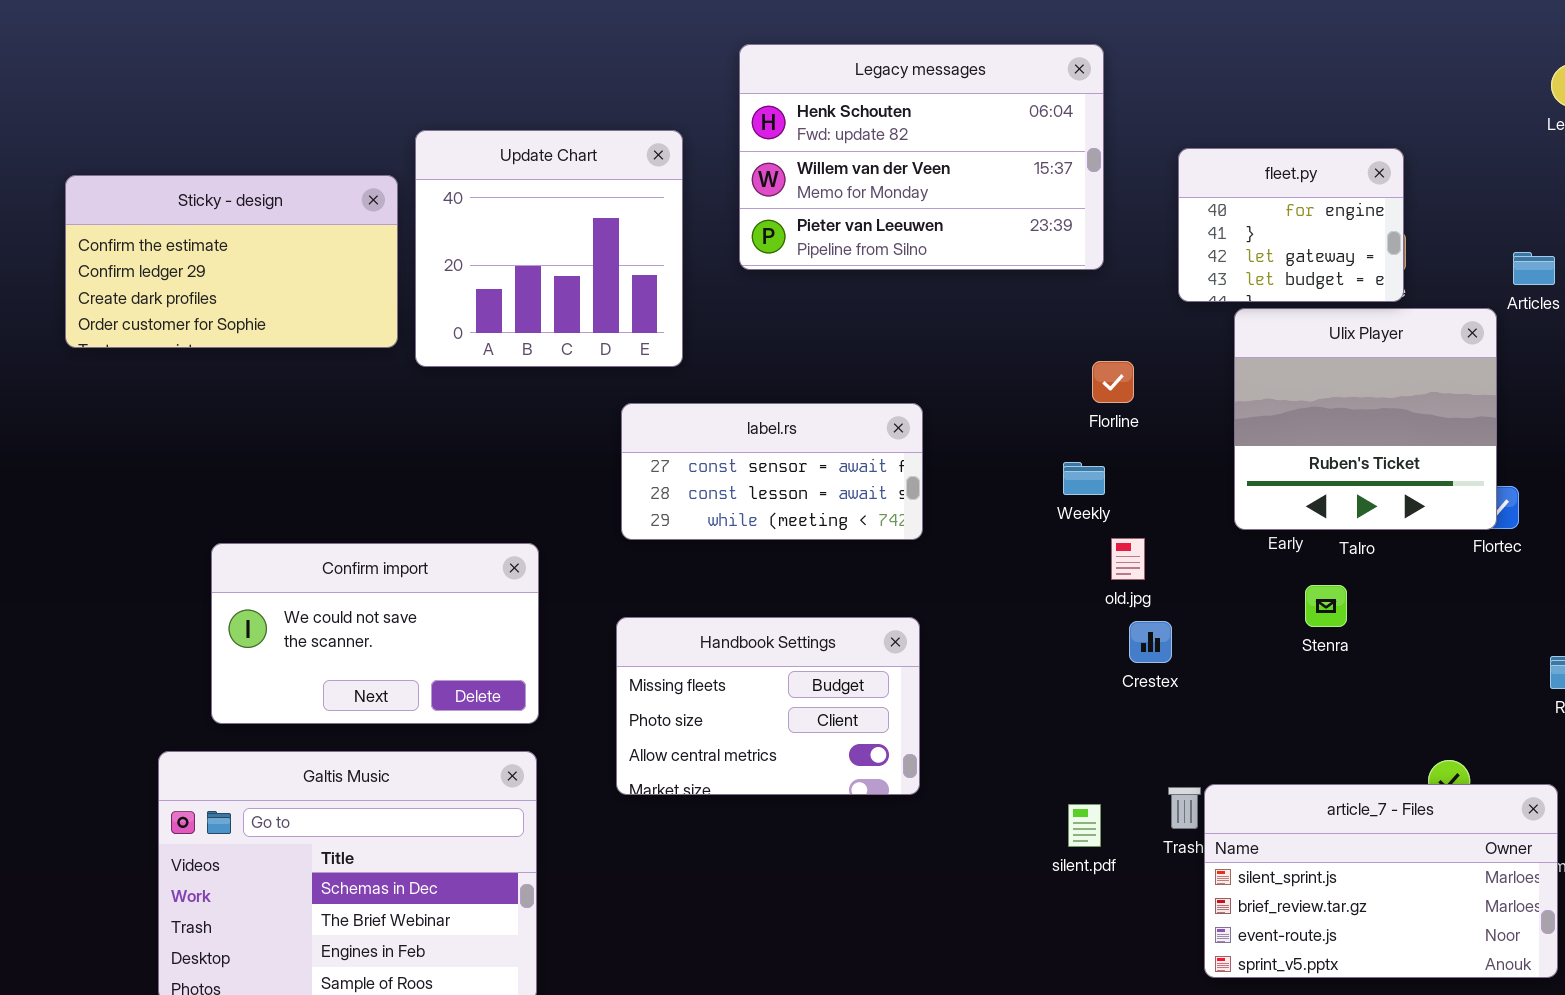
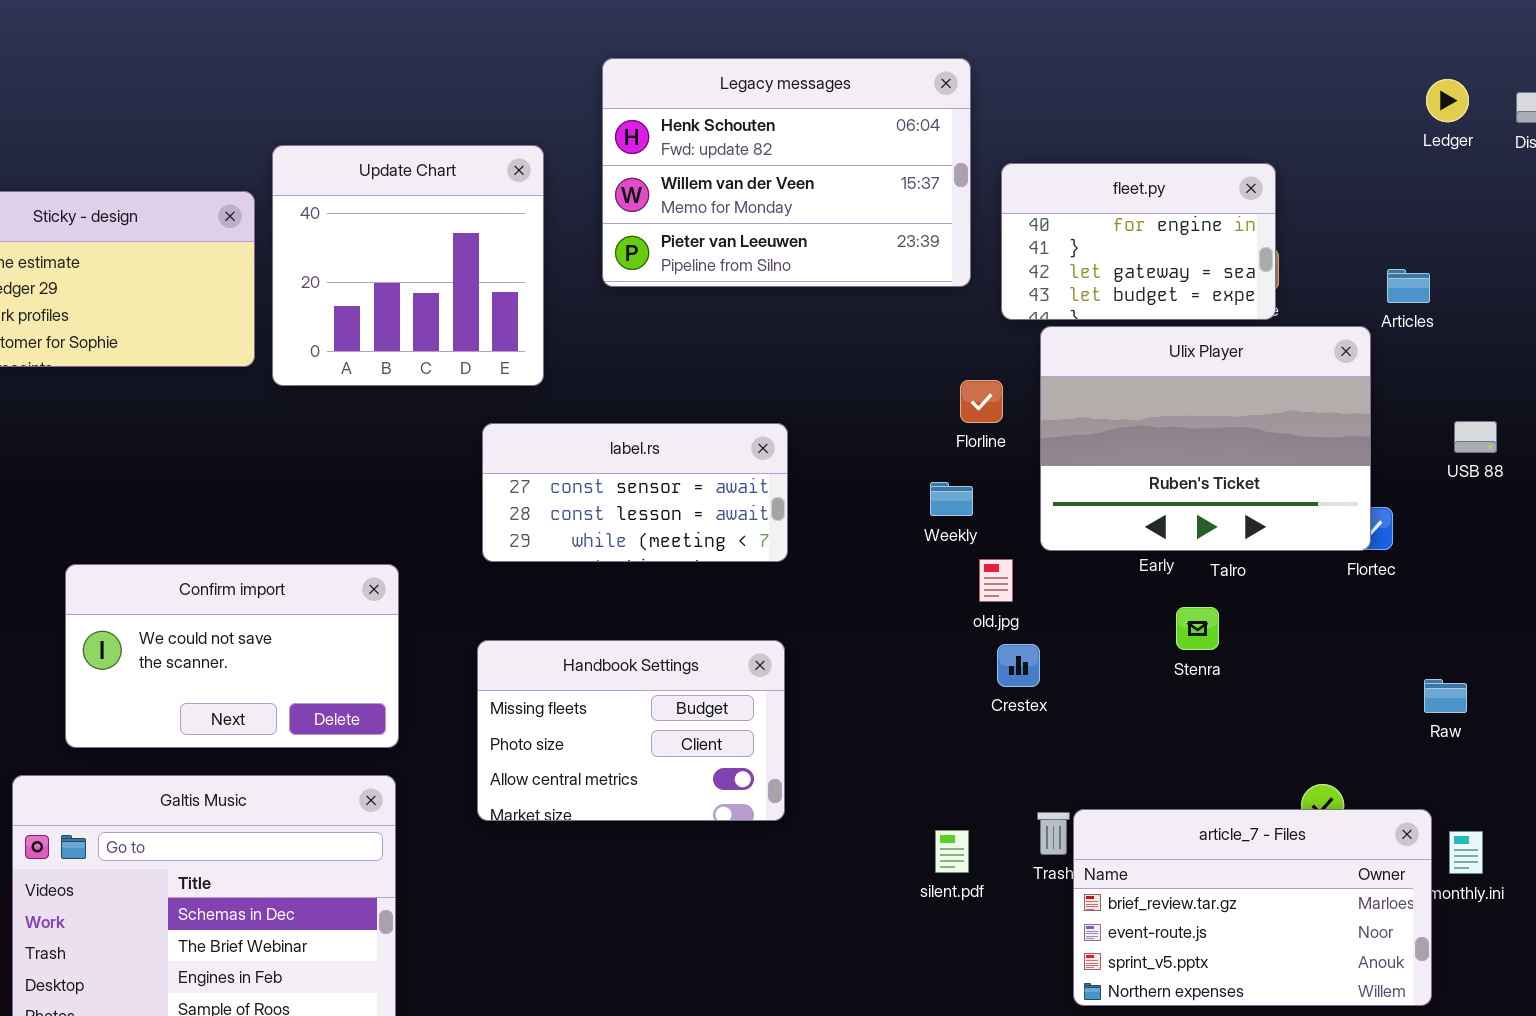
fleet.py: [1178,148,1404,302] -> [1001,163,1276,320], resized
Ulix Player: [1234,308,1497,530] -> [1040,326,1371,551], resized
article_7 - Files: [1204,784,1558,978] -> [1073,809,1432,1006], scrolled down 1 row

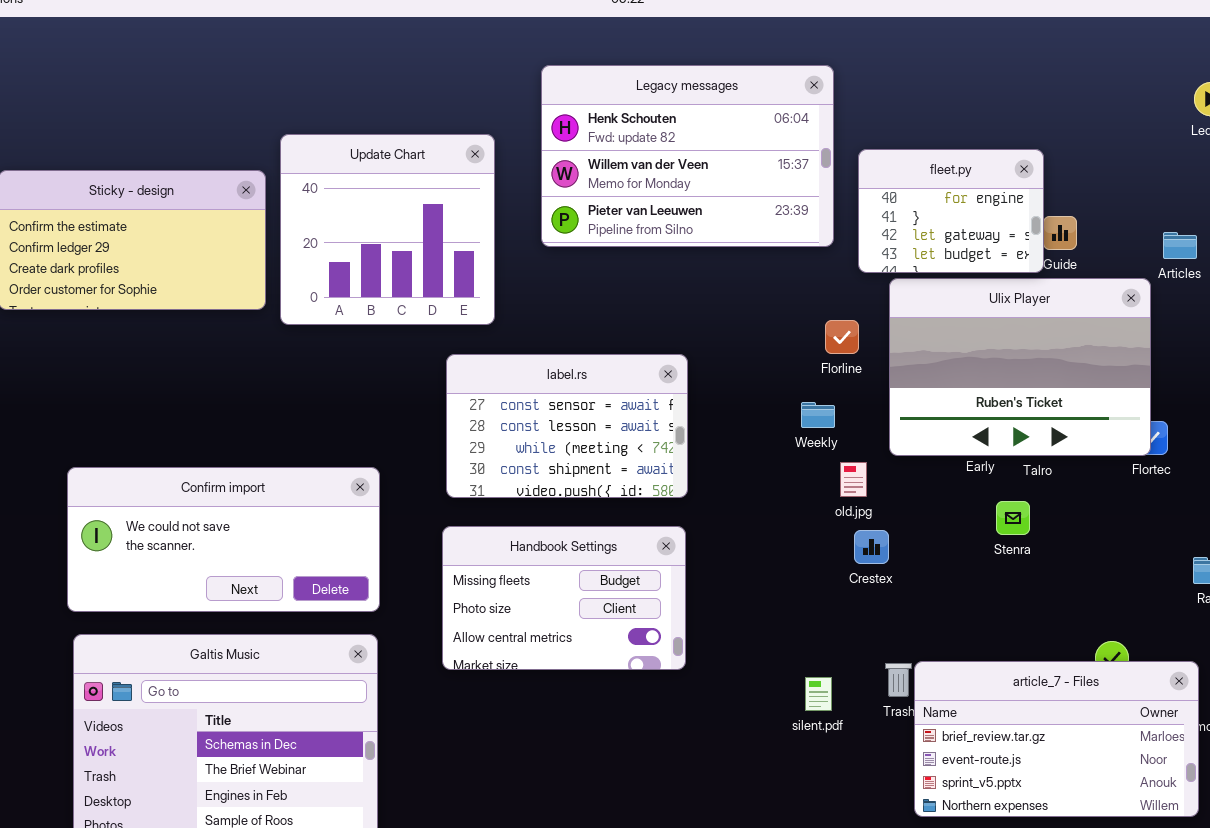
fleet.py: [1001,163,1276,320] -> [858,149,1044,273], resized
label.rs: [482,423,788,562] -> [446,354,688,498], resized
Confirm import: [65,564,399,748] -> [67,467,380,612], resized

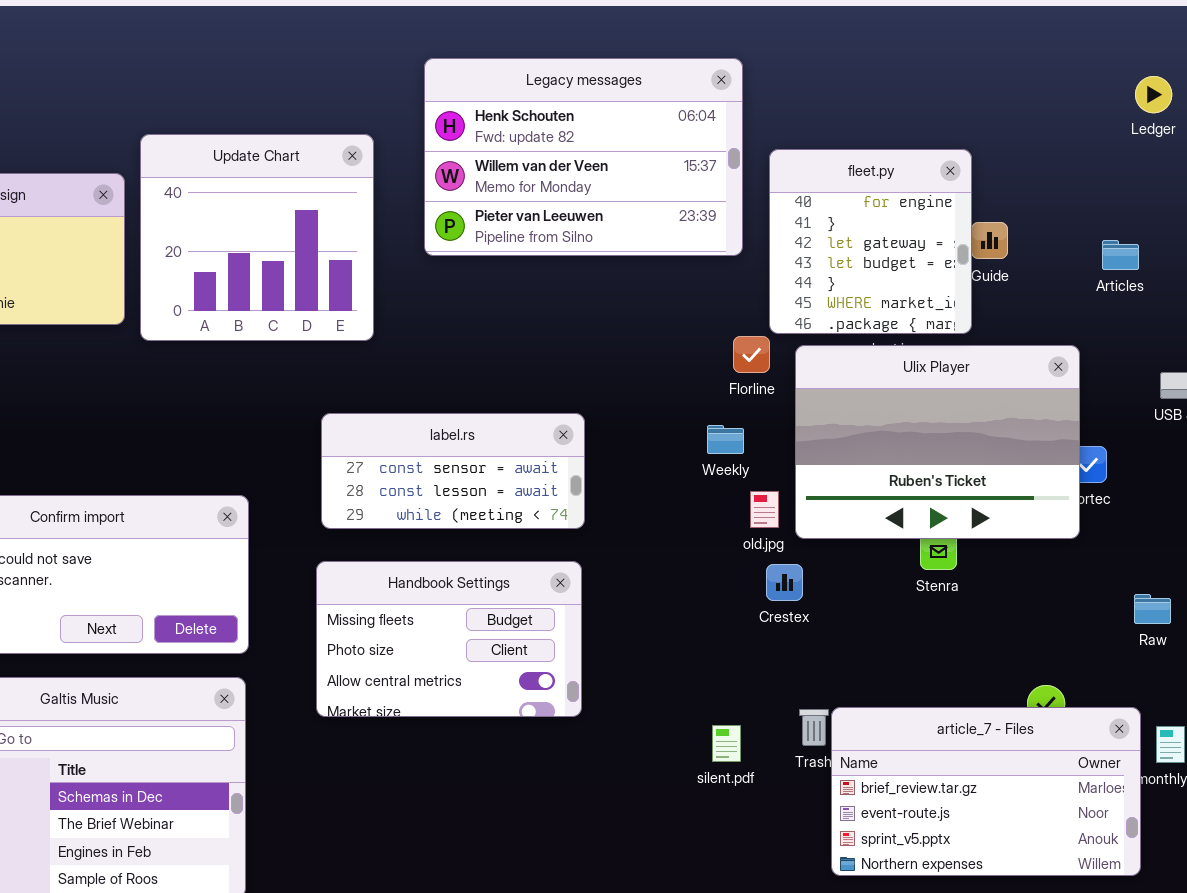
fleet.py: [858,149,1044,273] -> [769,149,972,334], resized
Ulix Player: [889,278,1151,456] -> [795,345,1080,539], moved
label.rs: [446,354,688,498] -> [321,413,585,529], resized

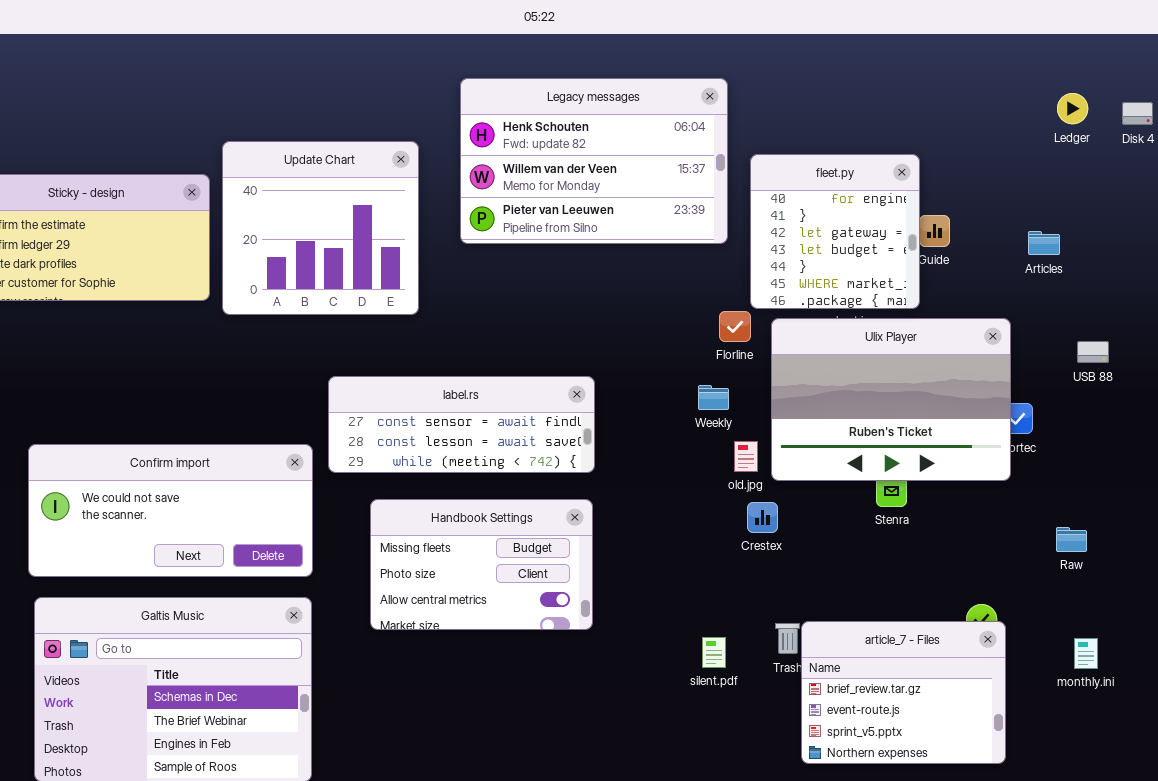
label.rs: [321,413,585,529] -> [328,376,595,473], resized
article_7 - Files: [831,707,1141,876] -> [801,621,1006,764], resized

